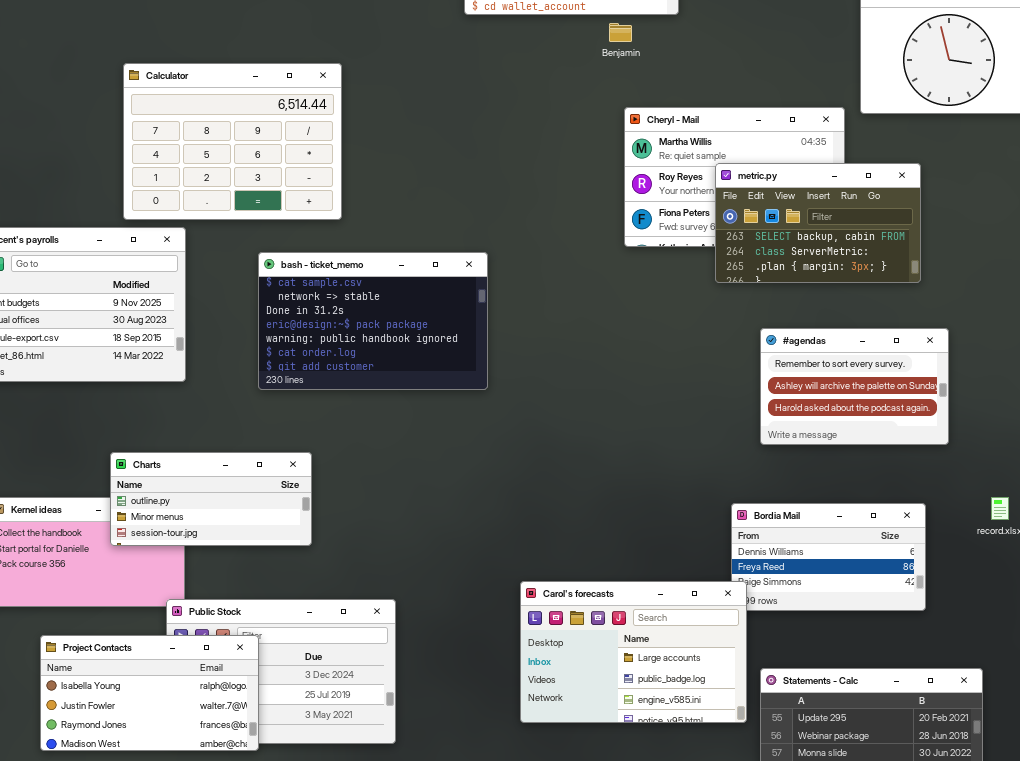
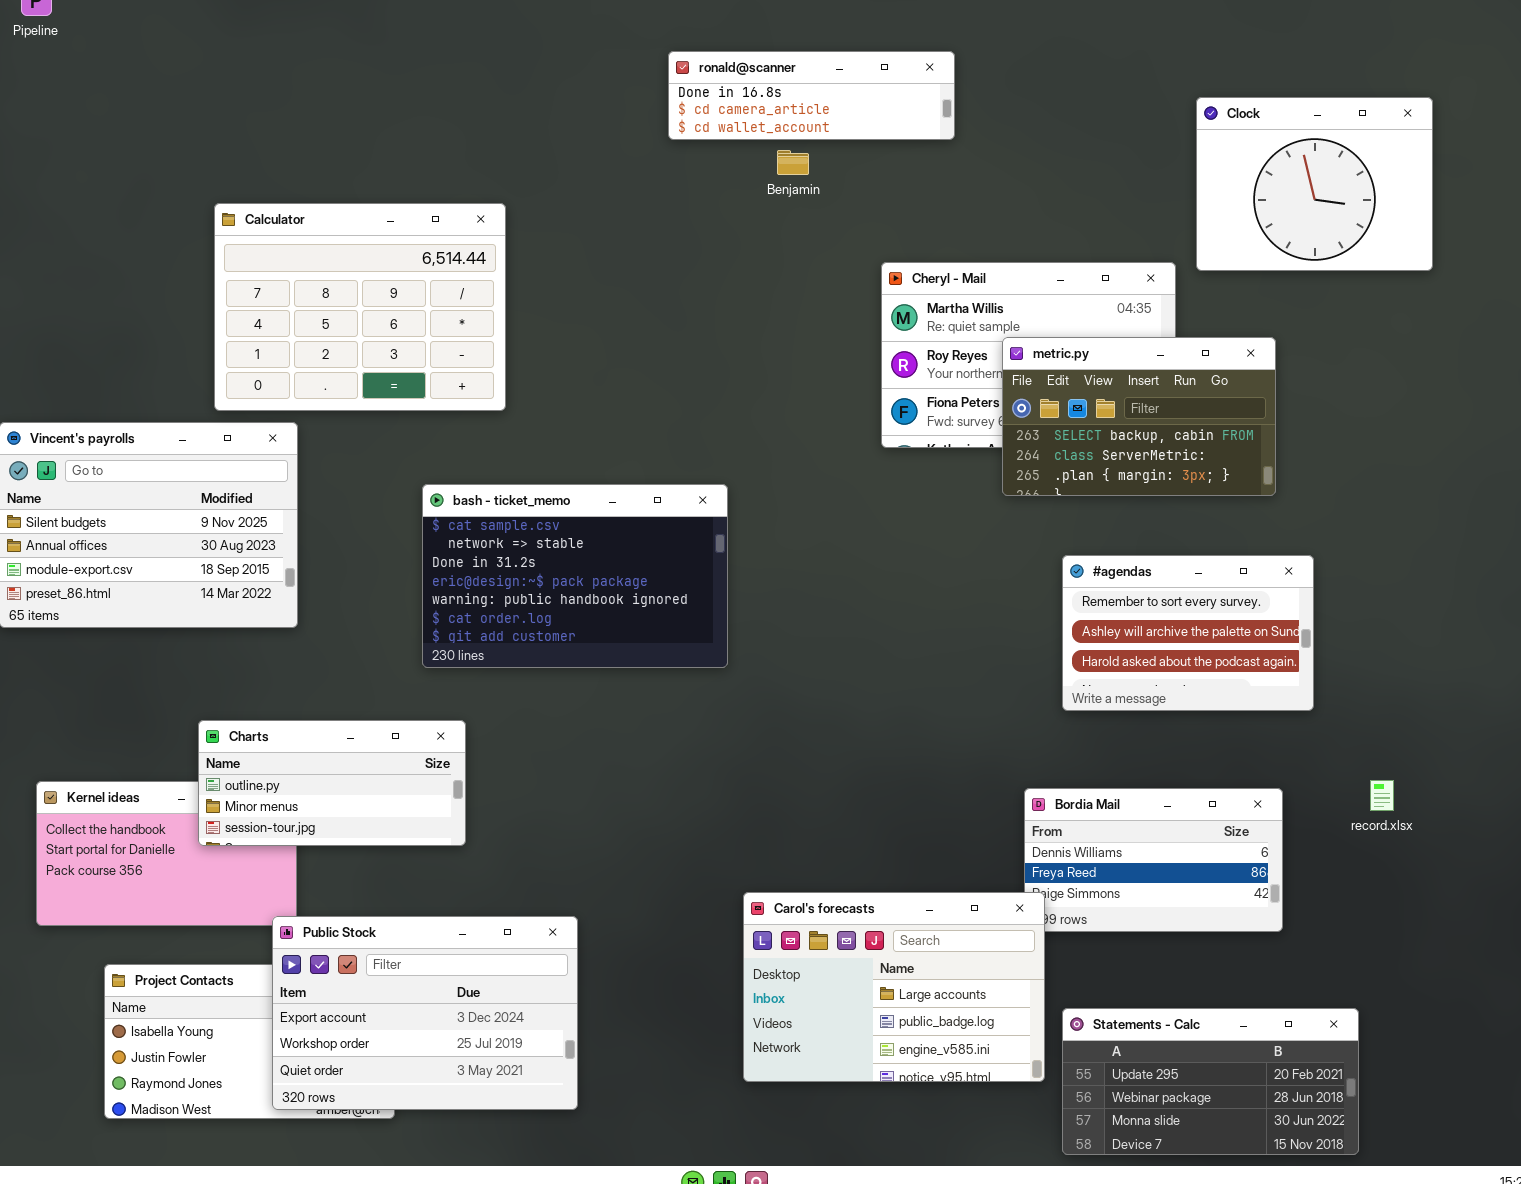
Benjamin: [609,23,632,42] -> [777,150,809,175], moved
bash - ticket_memo: [258,252,488,390] -> [422,484,728,668], moved
Public Stock: [166,599,396,744] -> [272,916,578,1110], raised

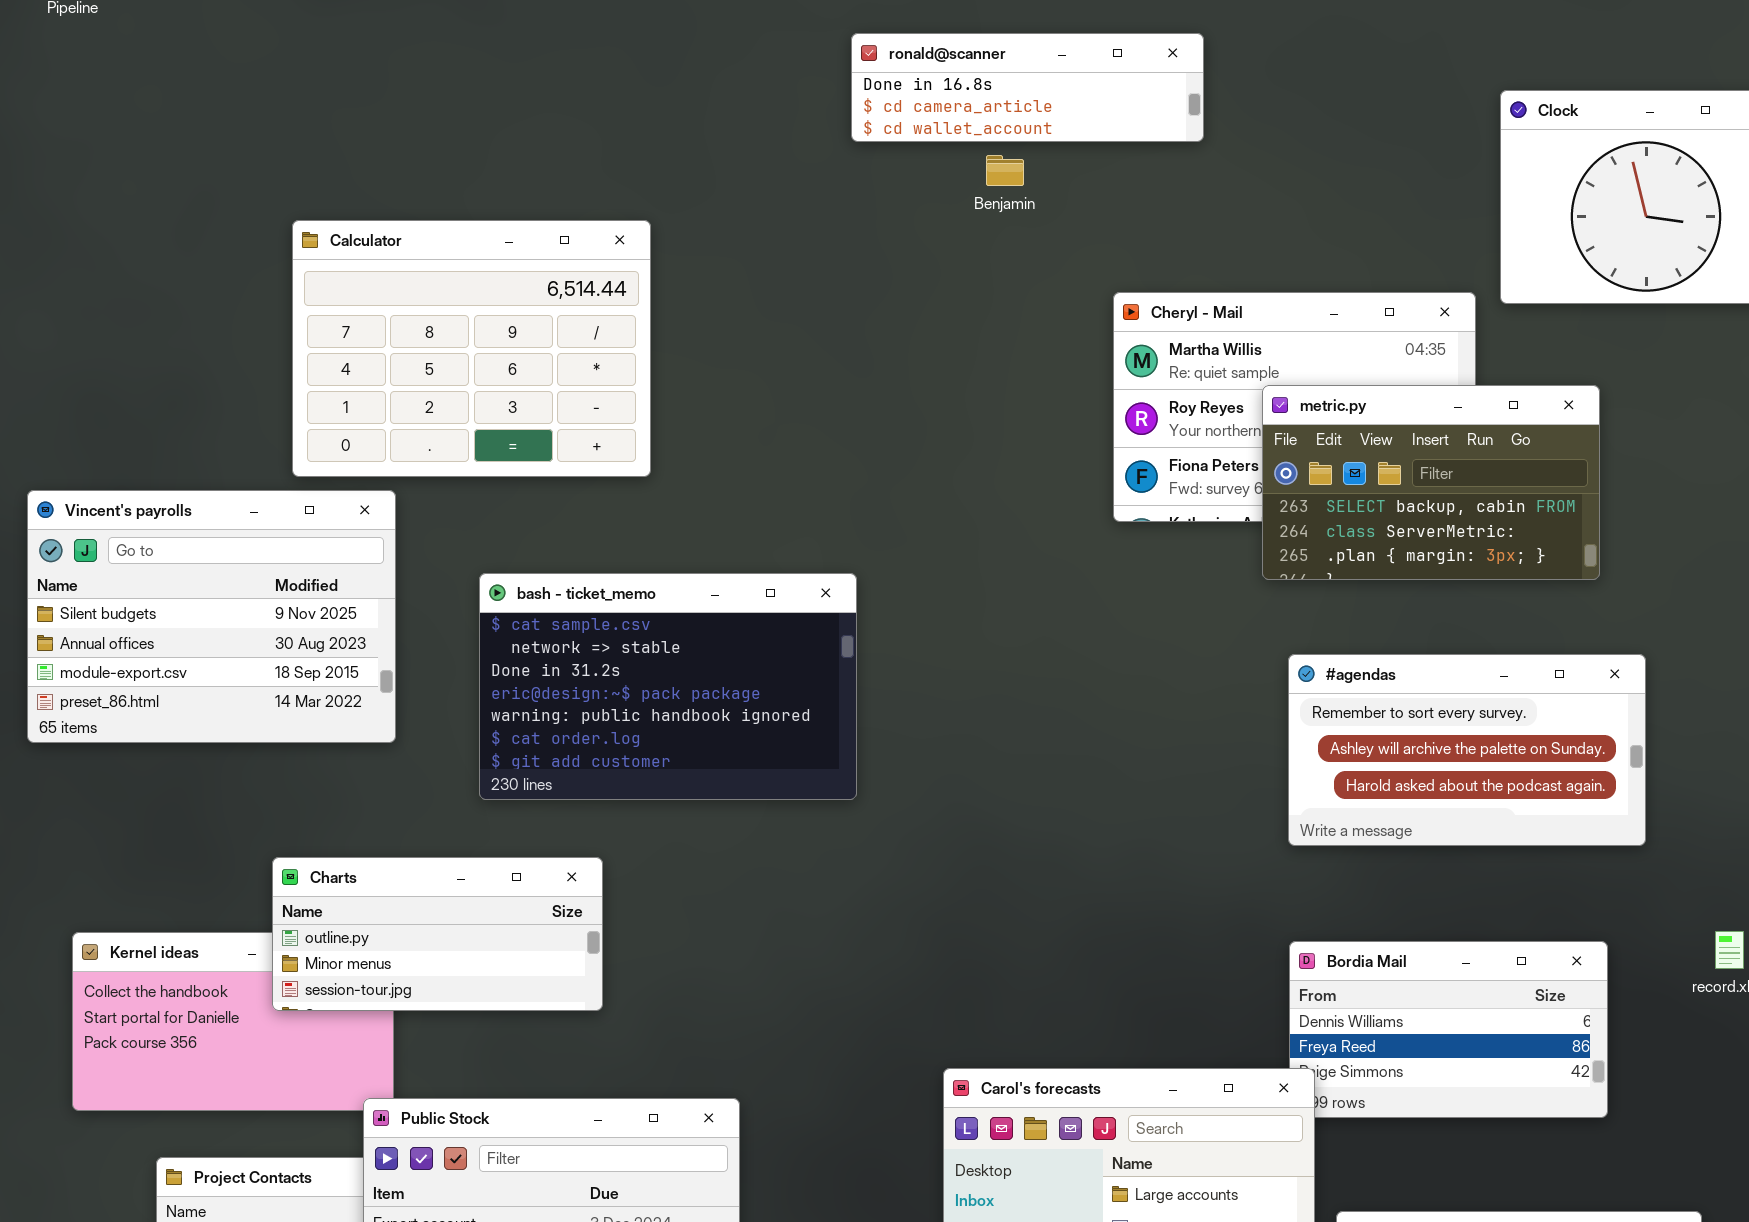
bash - ticket_memo: [422,484,728,668] -> [479,573,857,800], moved
#agendas: [1062,555,1314,711] -> [1288,654,1646,846], resized

